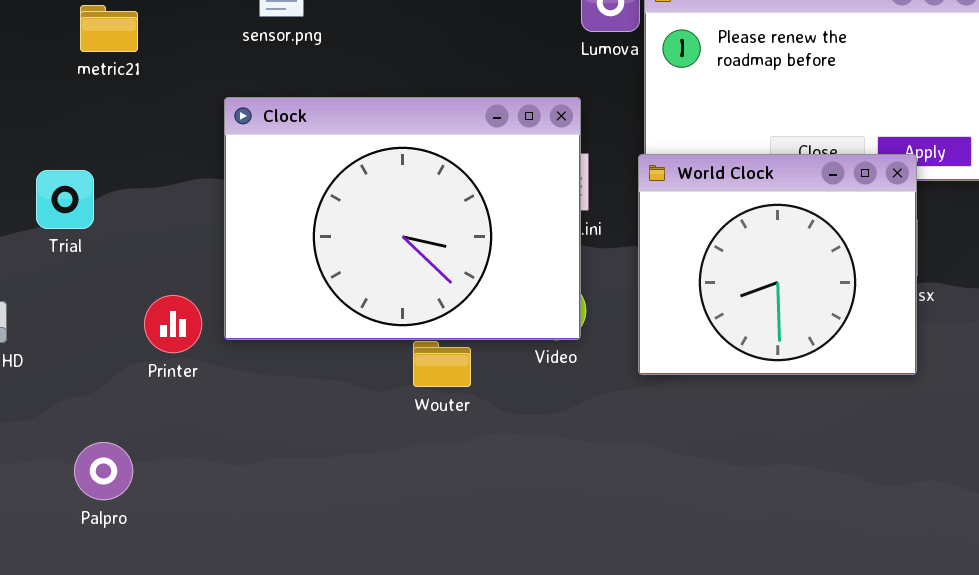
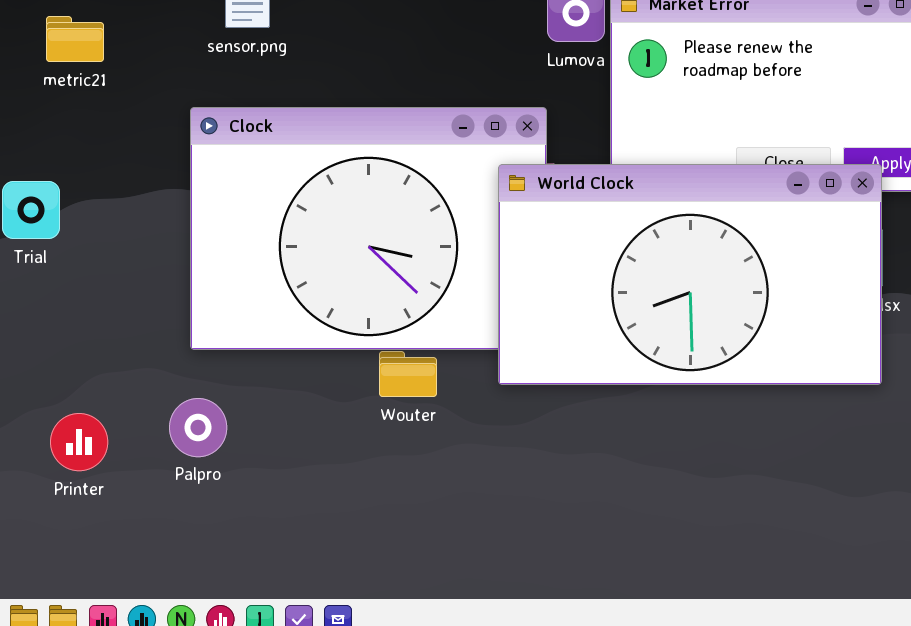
World Clock: [638,154,917,375] -> [498,164,882,385], resized
Printer: [144,295,202,353] -> [50,413,108,471], moved
Palpro: [74,442,133,500] -> [169,398,227,457], moved

